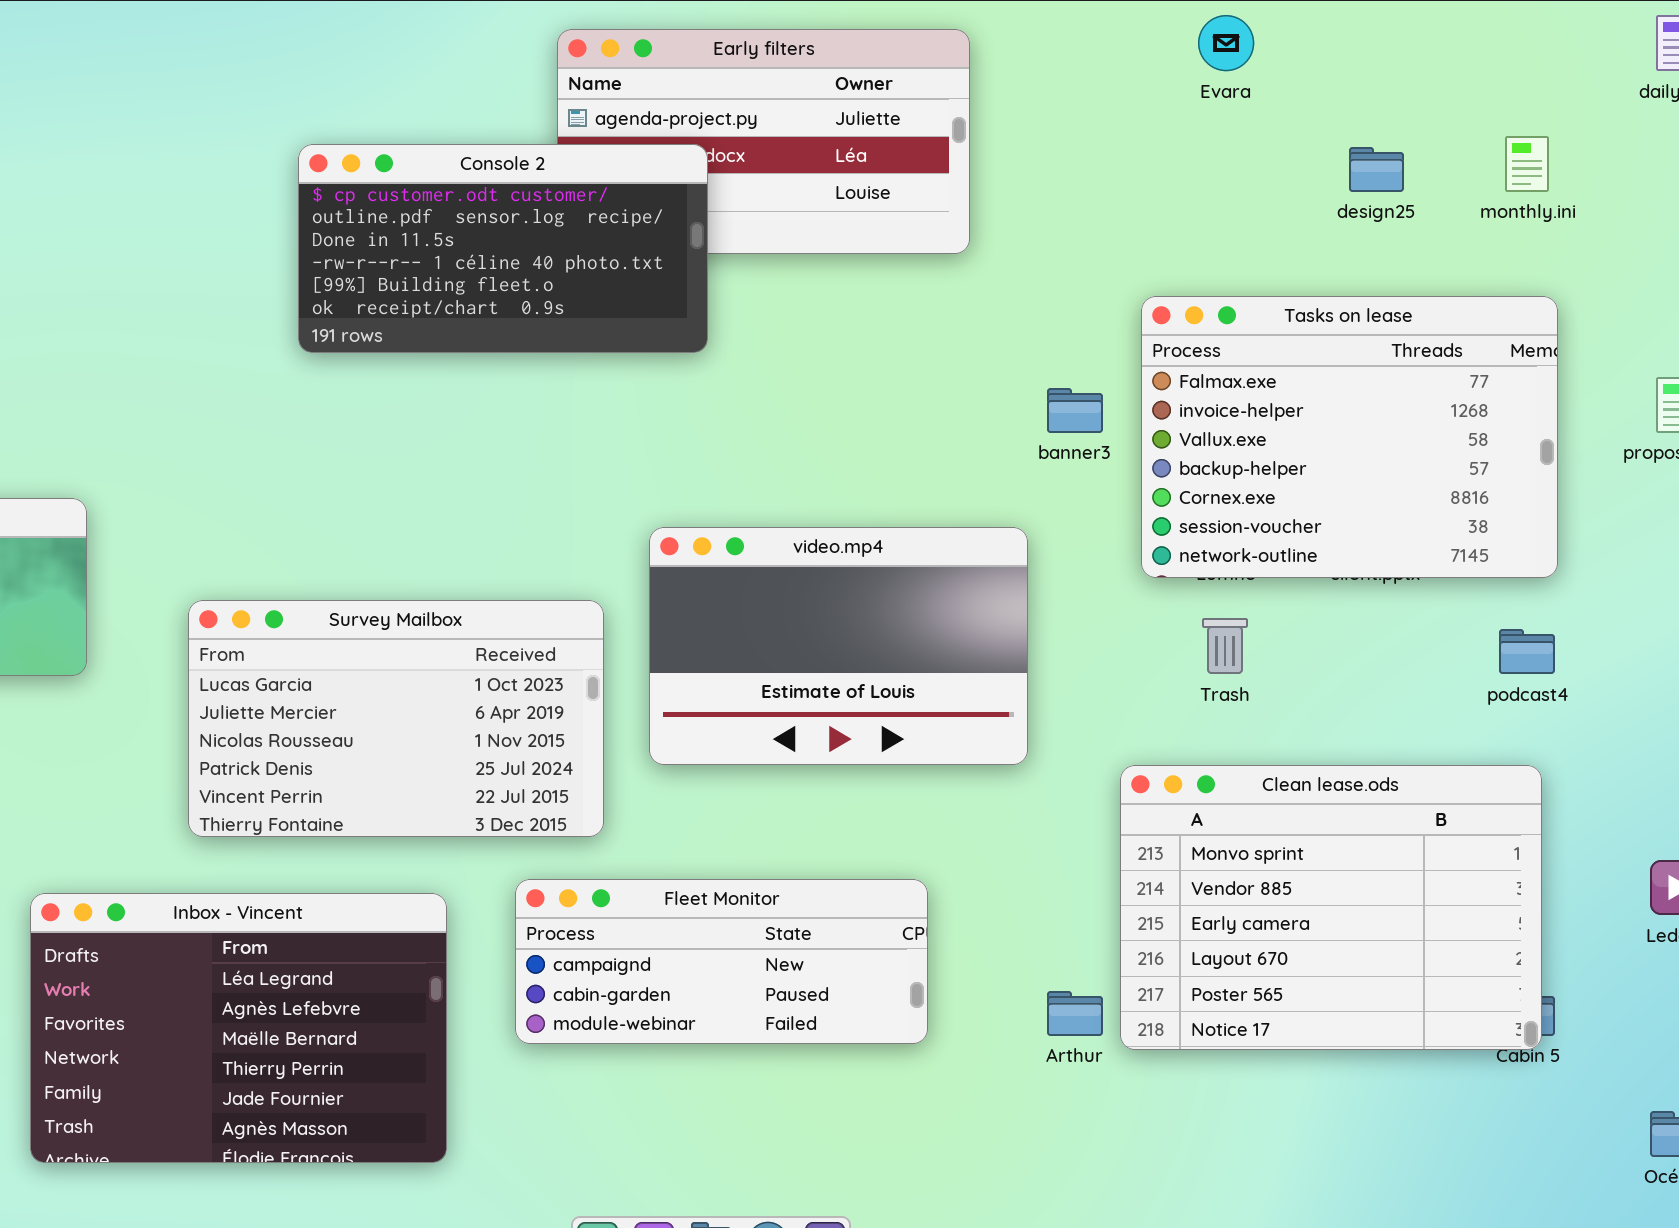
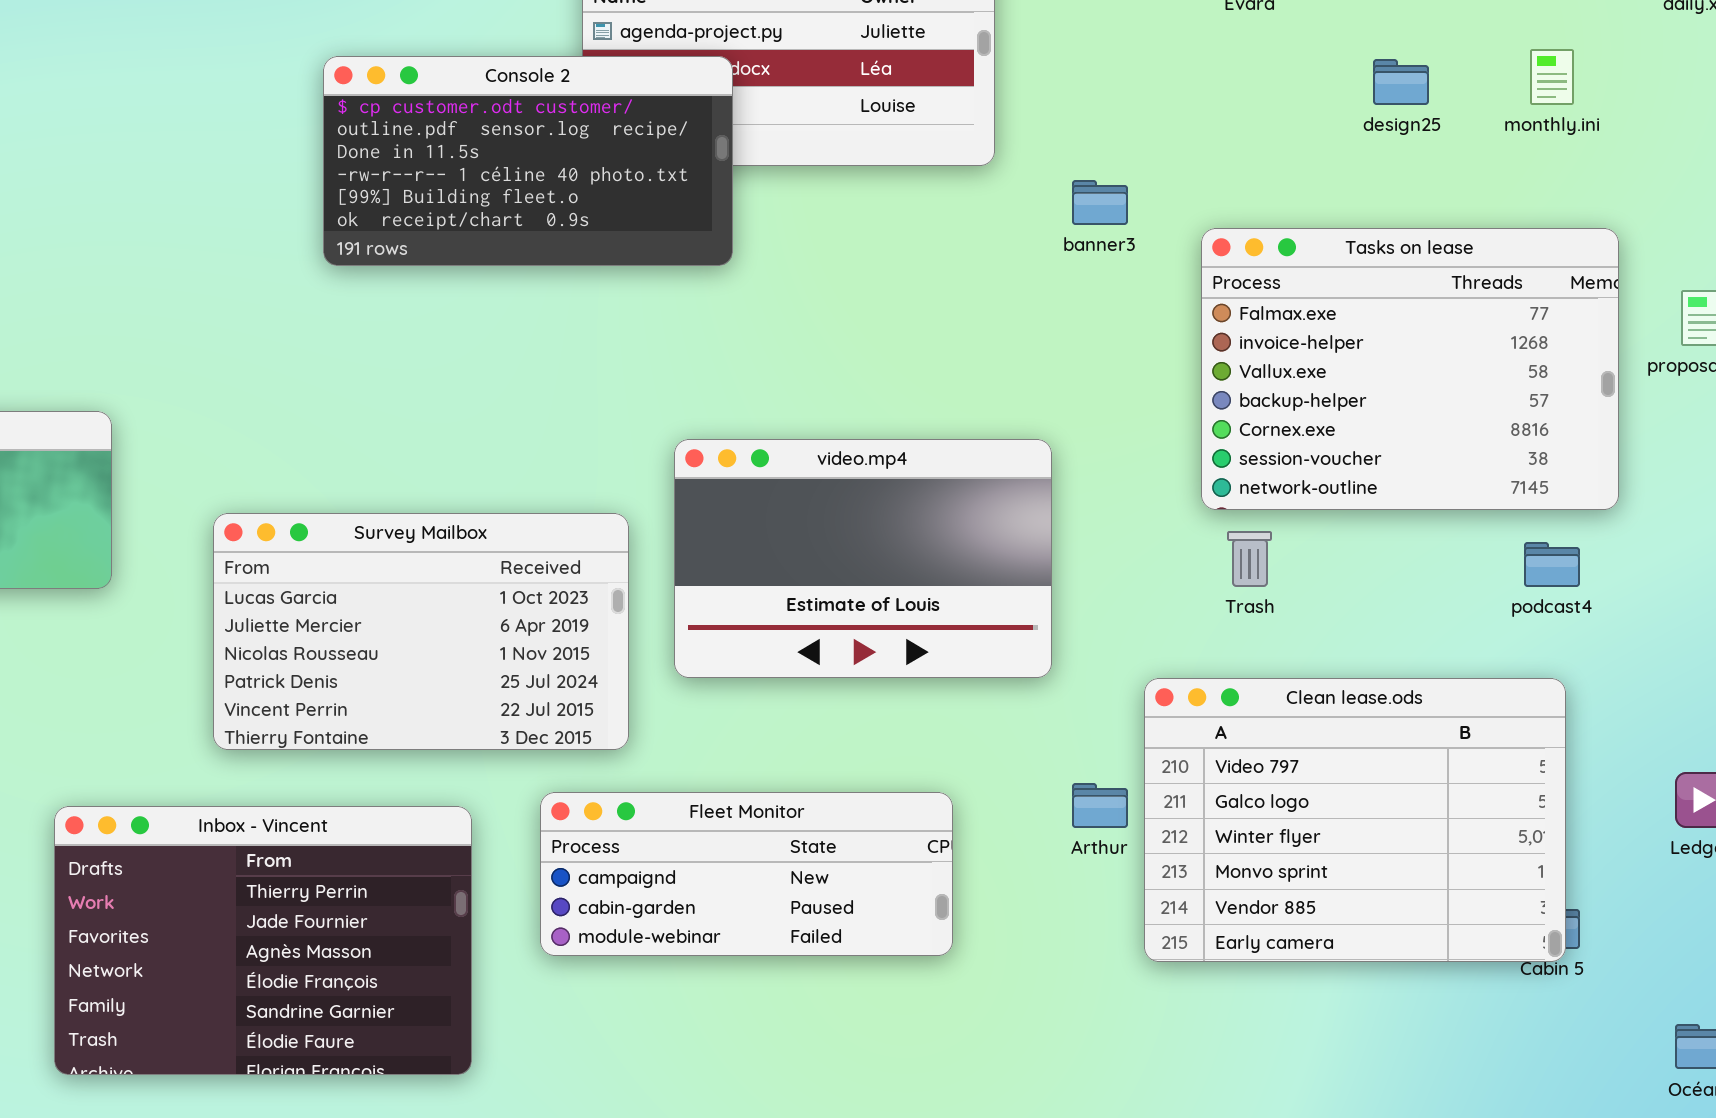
Tasks on lease: [1141,296,1558,578] -> [1201,228,1619,510], moved
banner3: [1047,388,1103,433] -> [1072,180,1128,225], moved
Clean lease.ods: [1120,765,1542,1050] -> [1144,678,1566,962], scrolled up 3 rows
Inbox - Vincent: [30,893,447,1163] -> [54,806,472,1075], scrolled down 3 rows
Arthur: [1047,991,1103,1036] -> [1072,783,1128,828], moved

